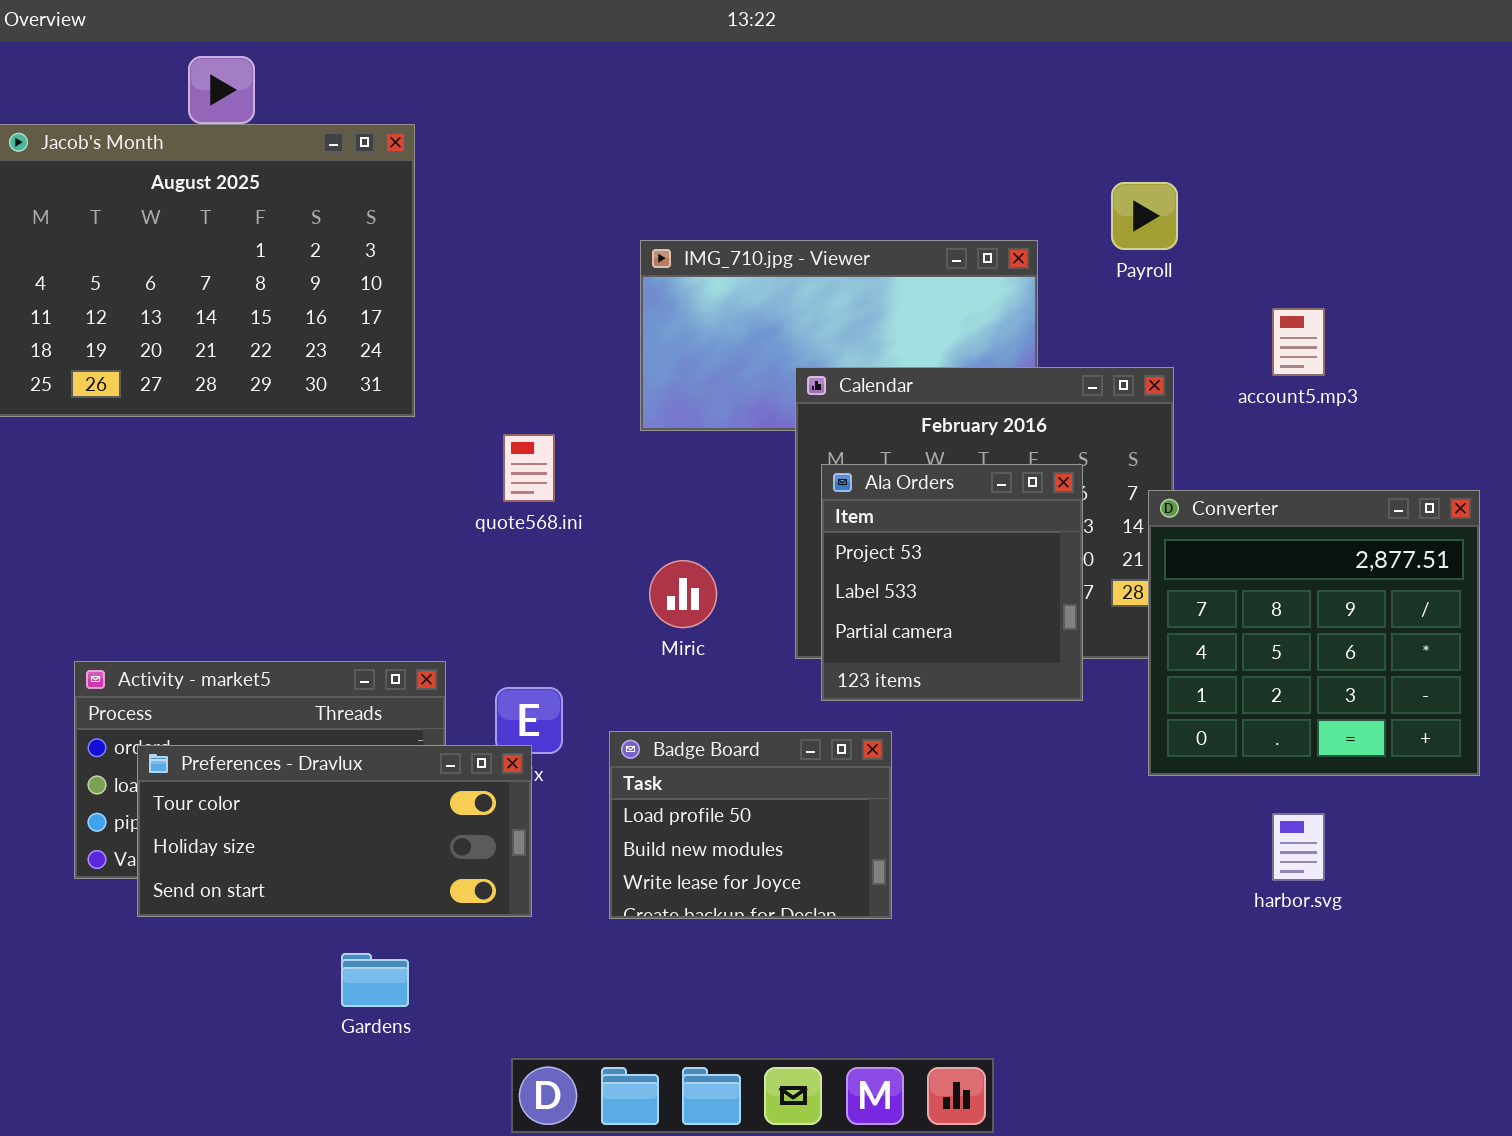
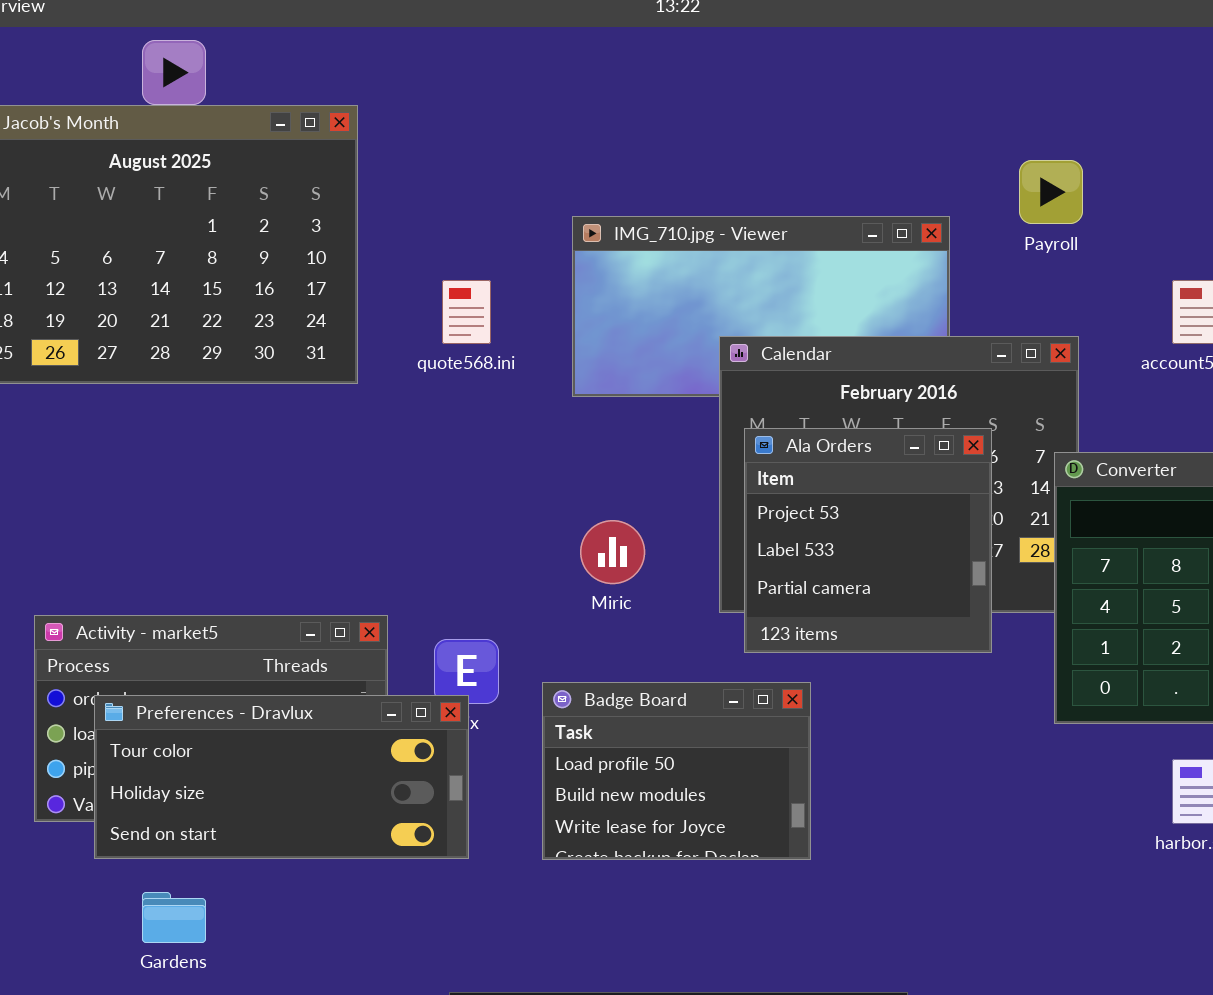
quote568.ini: [503,434,555,502] -> [442,280,491,344], moved
Gardens: [341,953,409,1007] -> [142,892,206,943], moved

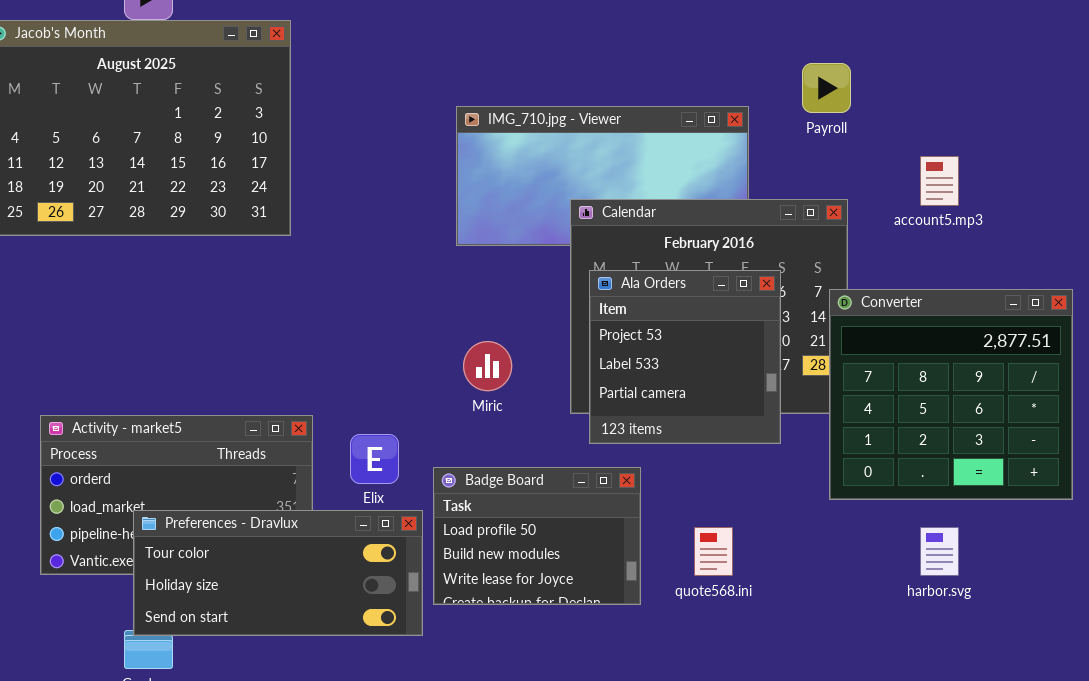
quote568.ini: [442,280,491,344] -> [694,527,733,576], moved
Preferences - Dravlux: [94,695,469,859] -> [133,510,423,636], moved

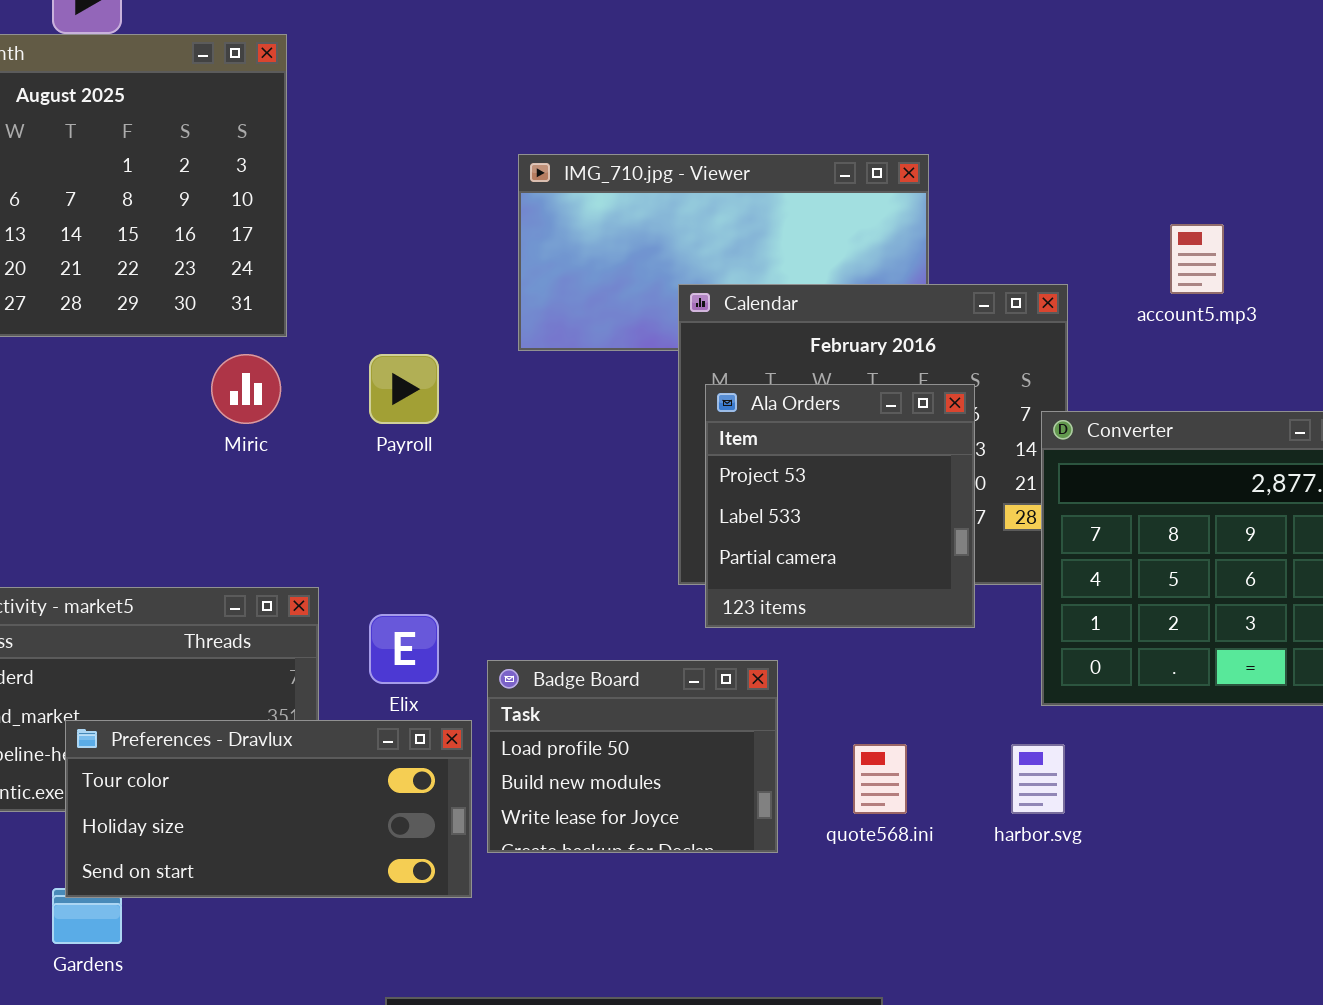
Payroll: [802,63,851,113] -> [369,354,439,424], moved
Miric: [463,341,512,391] -> [211,354,281,424], moved
harbor.svg: [920,527,959,576] -> [1011,744,1065,814], moved

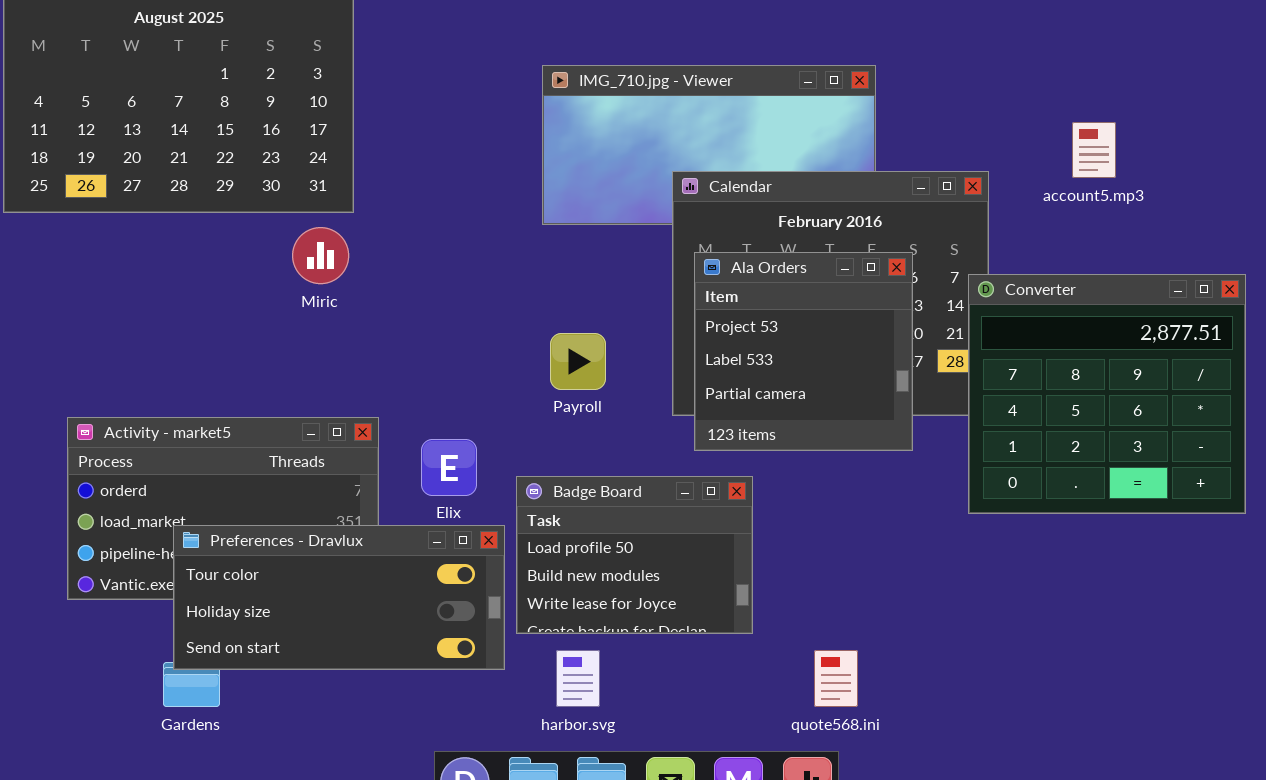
Payroll: [369,354,439,424] -> [550,333,606,390], moved
quote568.ini: [853,744,907,814] -> [814,650,858,707], moved
harbor.svg: [1011,744,1065,814] -> [556,650,600,707], moved

